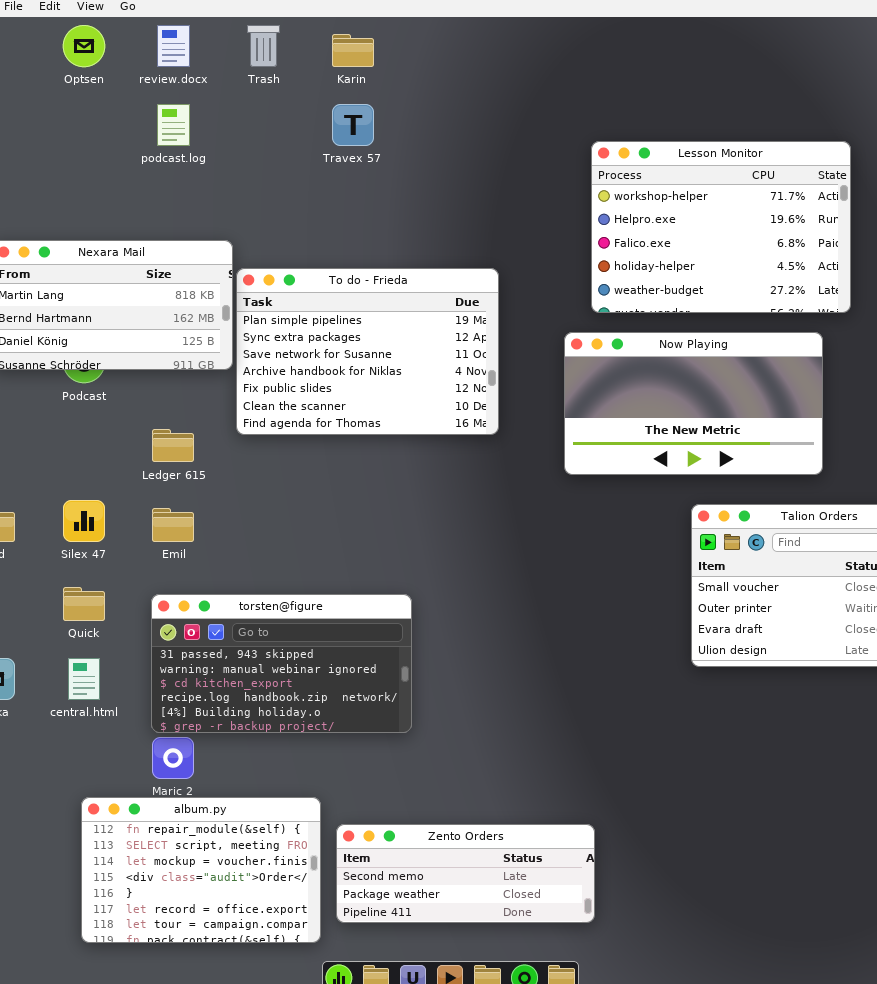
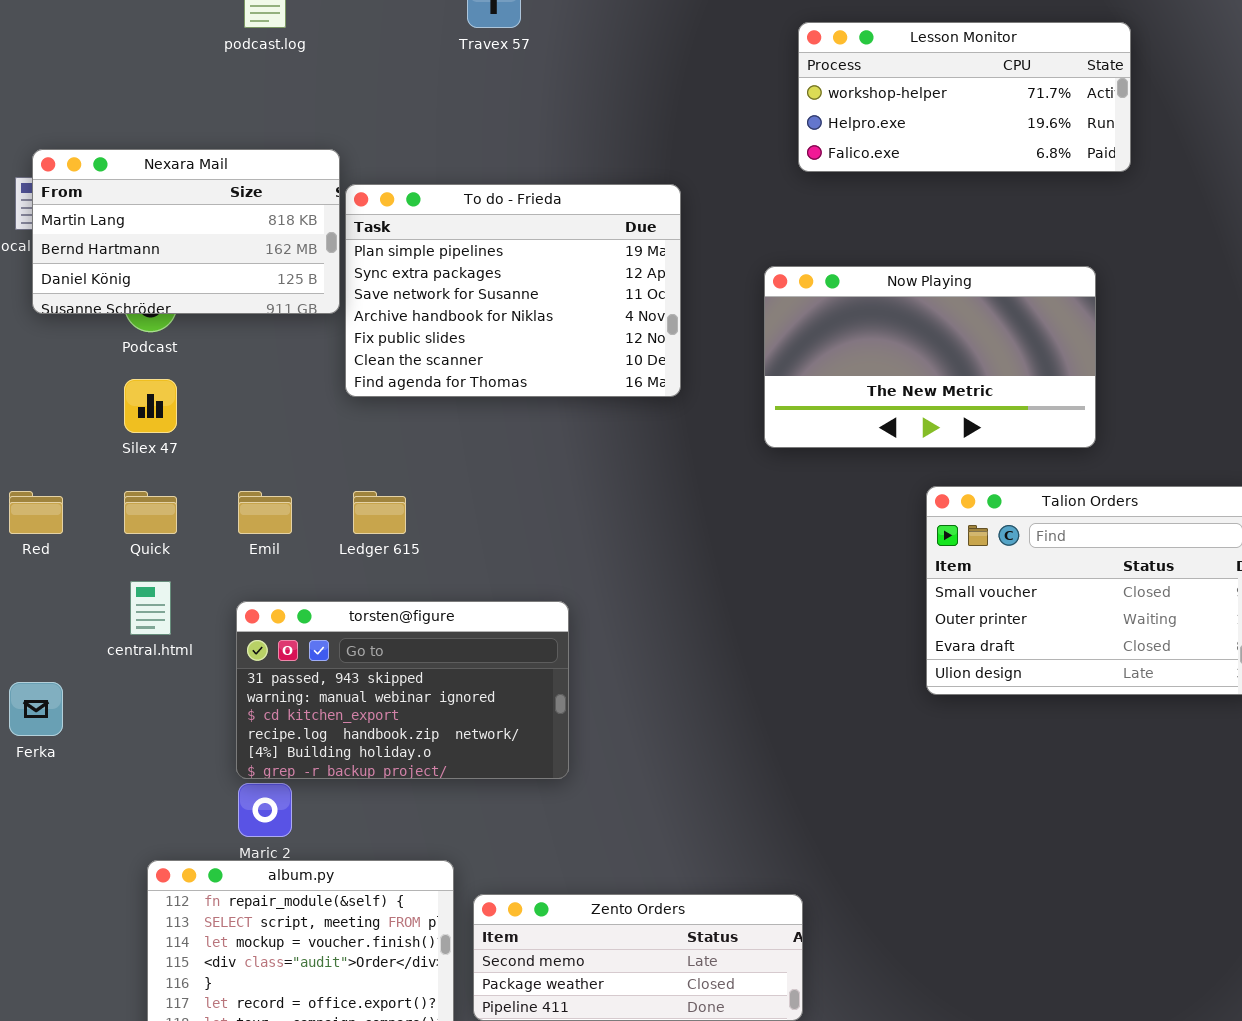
Lesson Monitor: [591,141,851,313] -> [798,22,1131,172], resized
Ledger 615: [152,429,194,462] -> [353,491,406,534], moved
Silex 47: [63,500,105,542] -> [124,379,177,433], moved
Quick: [63,587,105,621] -> [124,491,177,534], moved
central.html: [68,658,100,700] -> [130,581,171,635], moved

